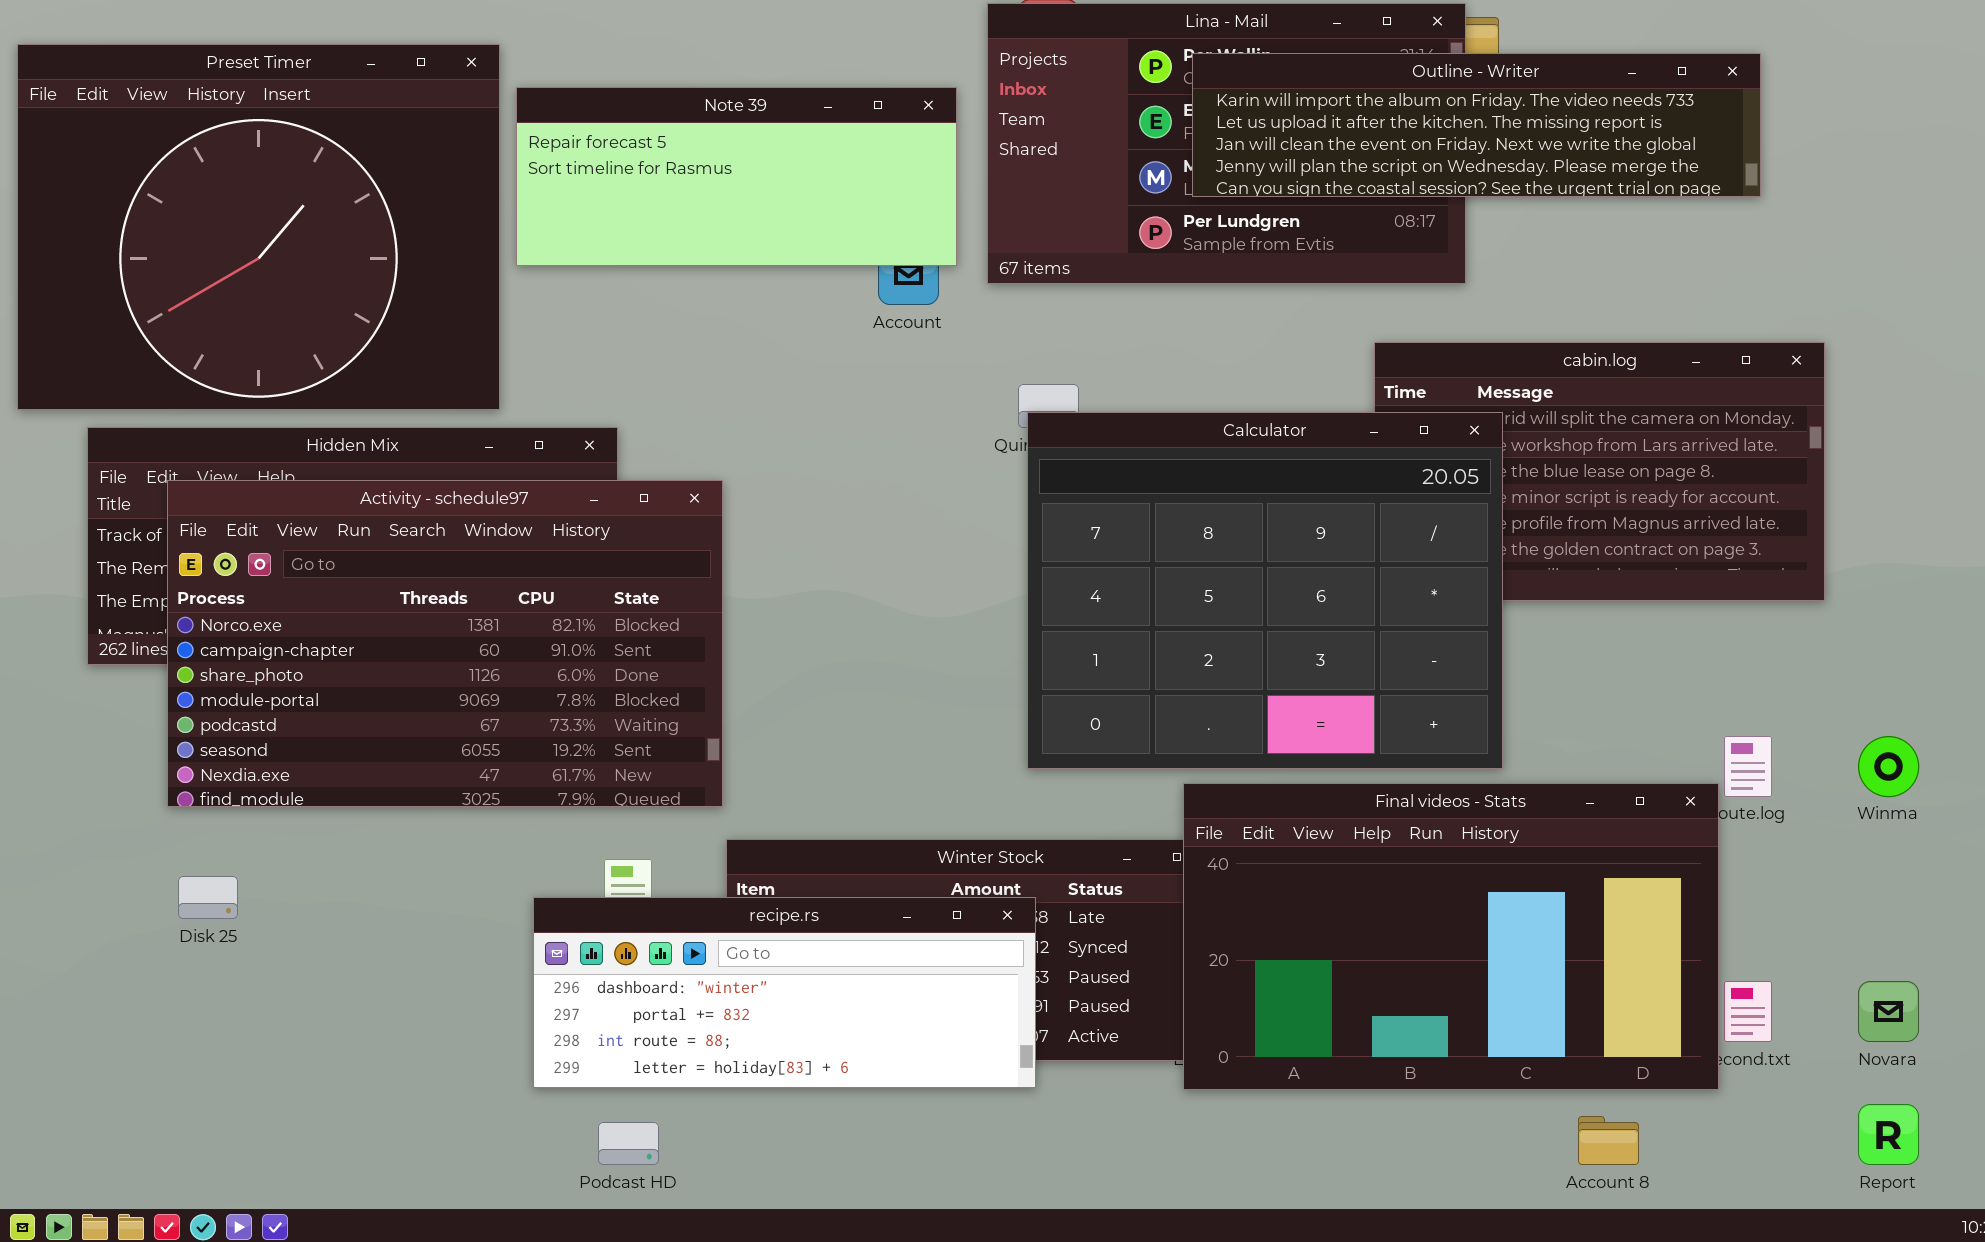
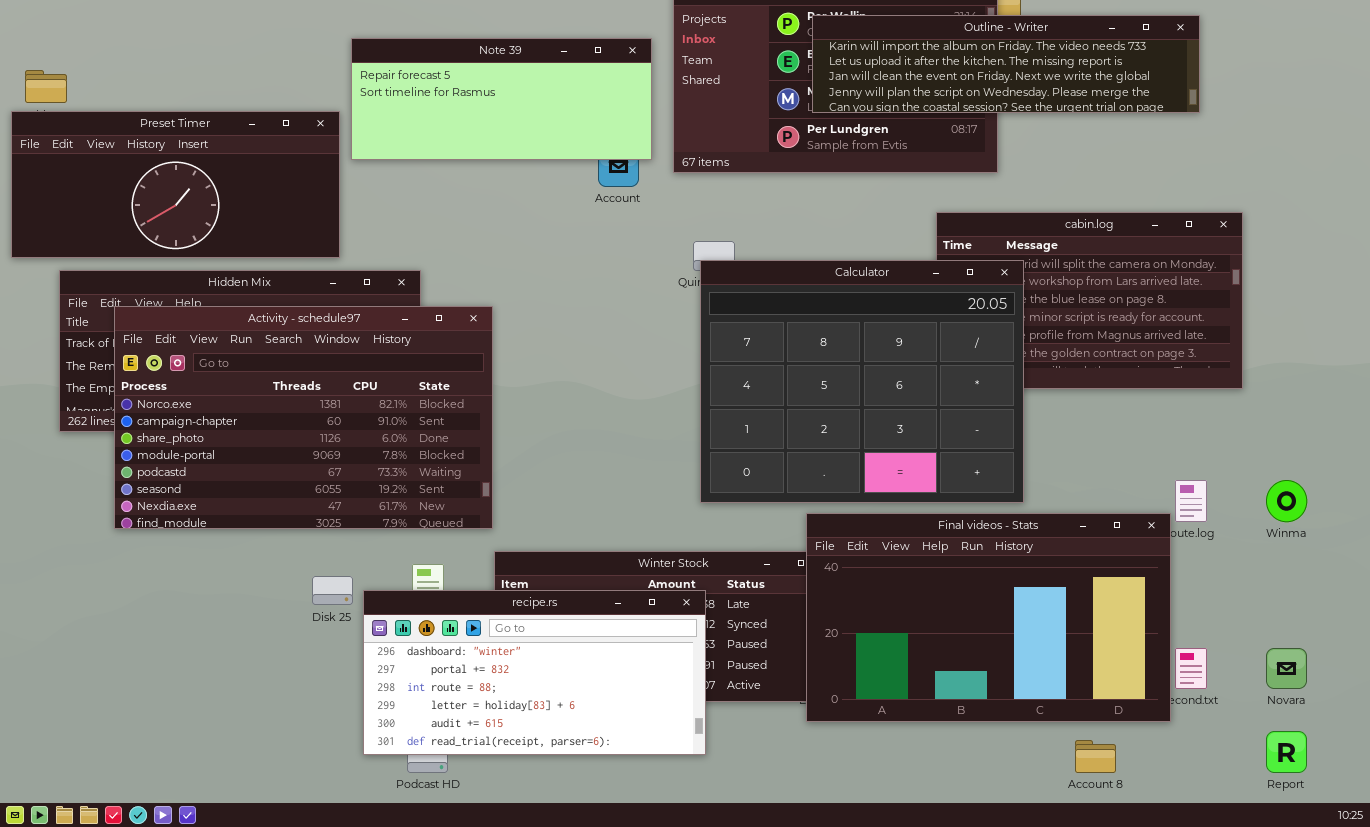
Preset Timer: [17,44,500,410] -> [11,111,340,258], resized
Disk 25: [178,876,238,919] -> [312,576,353,605], moved
recipe.rs: [533,897,1036,1088] -> [363,590,706,755], resized

